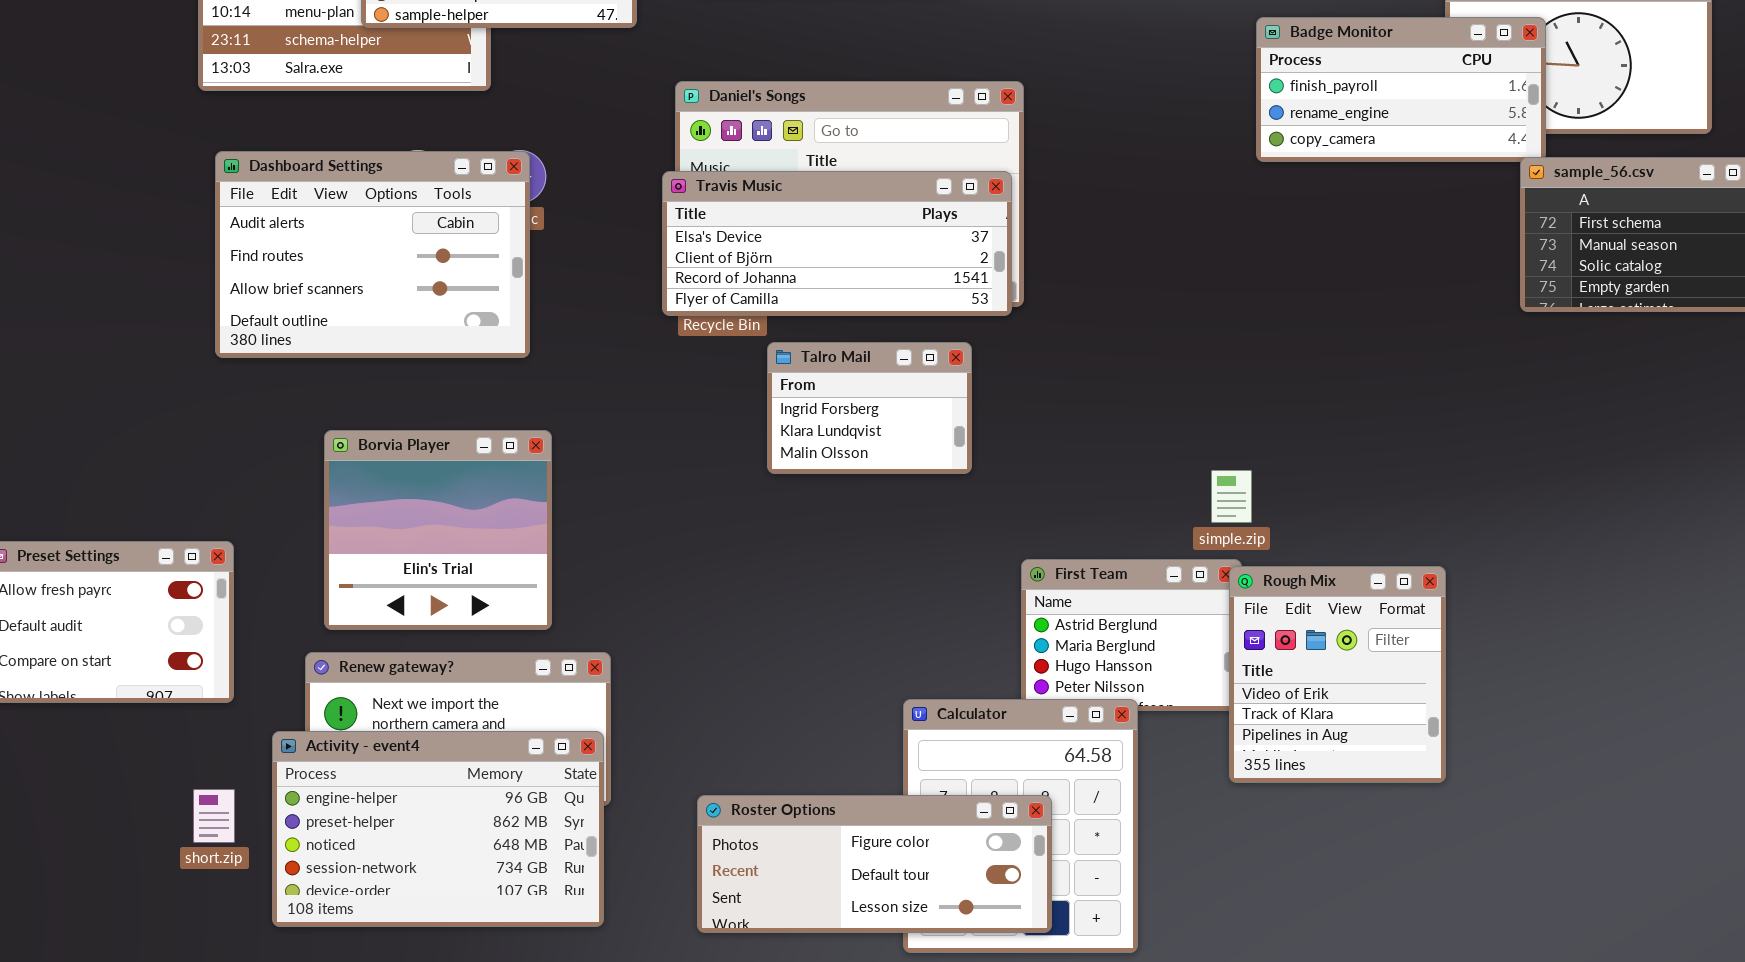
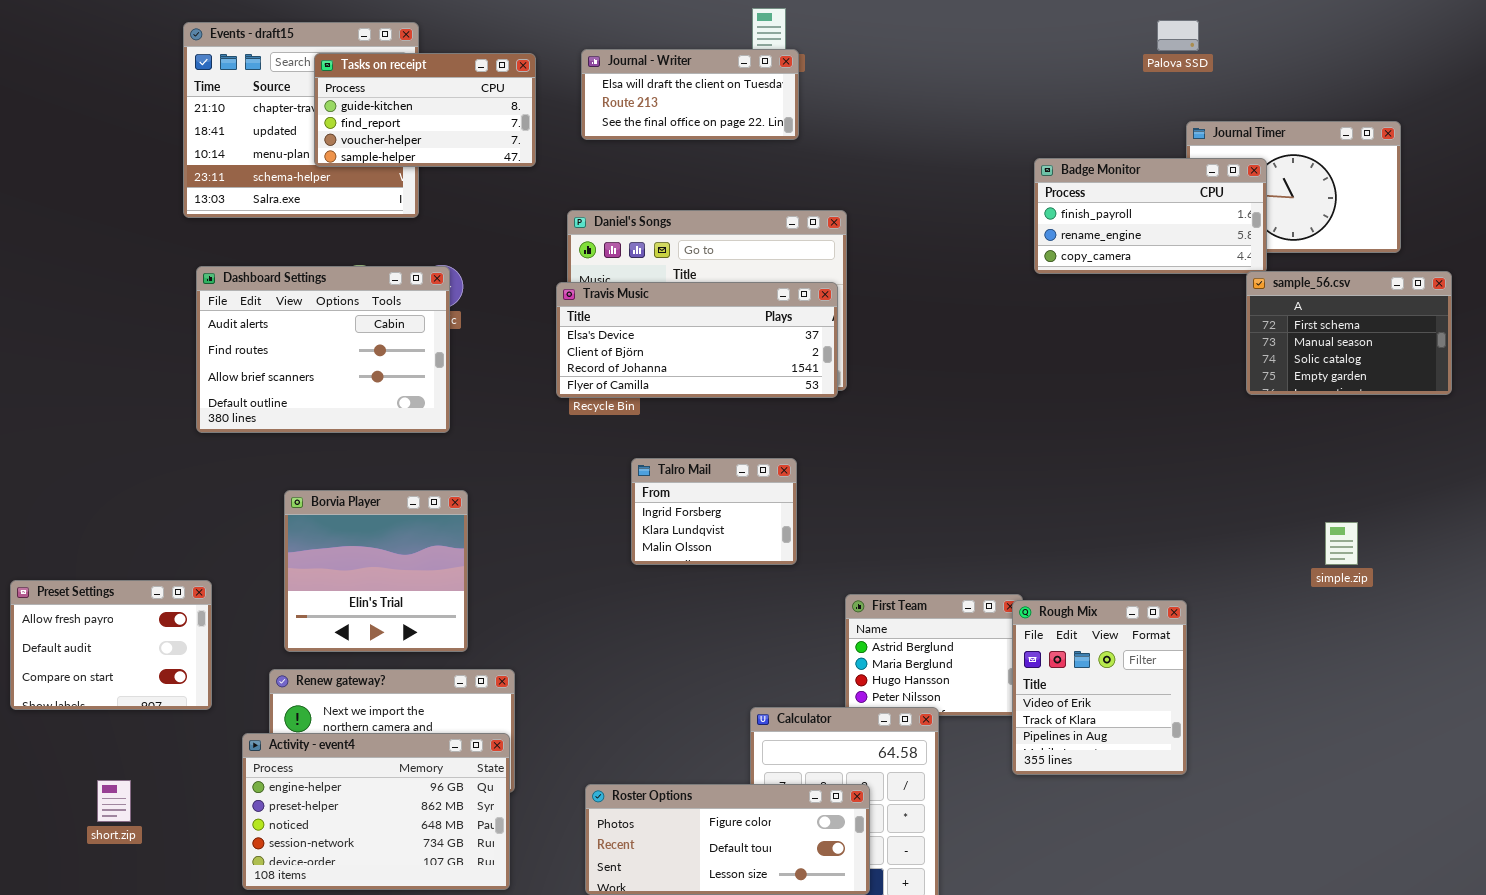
Talro Mail: [767,342,972,474] -> [631,458,797,565], moved
simple.zip: [1211,470,1252,523] -> [1325,522,1358,565], moved
short.zip: [193,789,235,843] -> [97,780,131,822], moved

